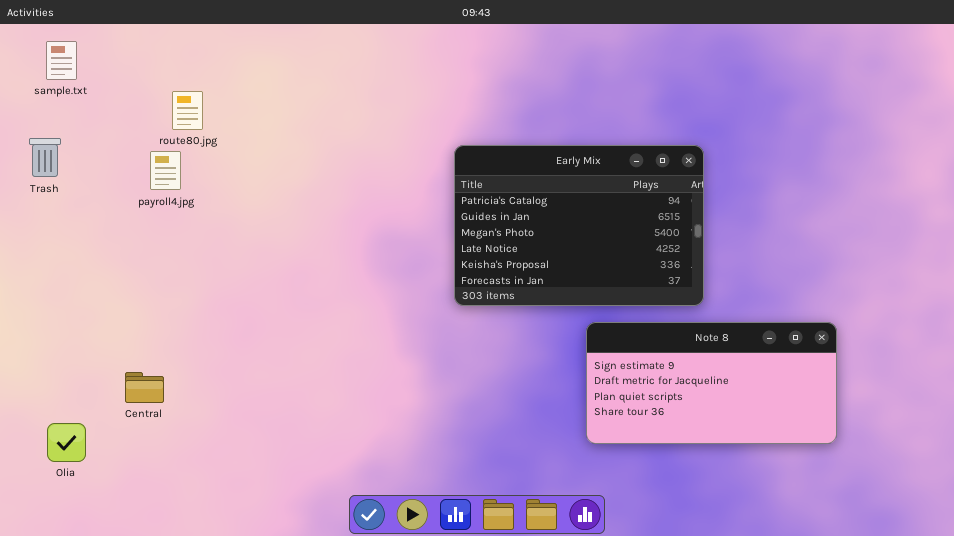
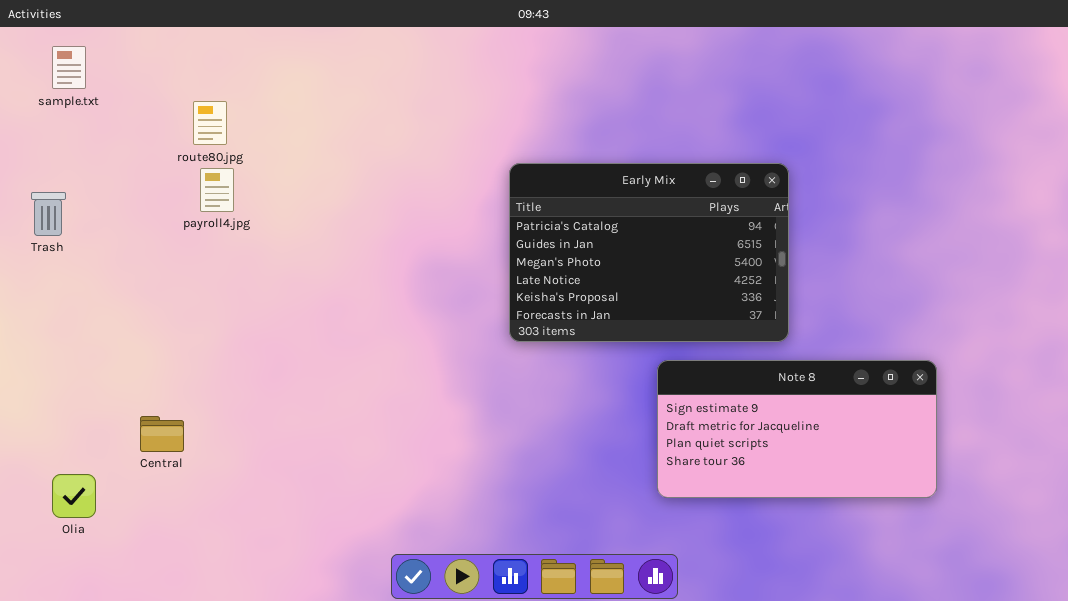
Trash: [29,138,61,177] -> [31,192,66,236], moved
payroll4.jpg: [150,151,181,190] -> [200,168,234,212], moved

